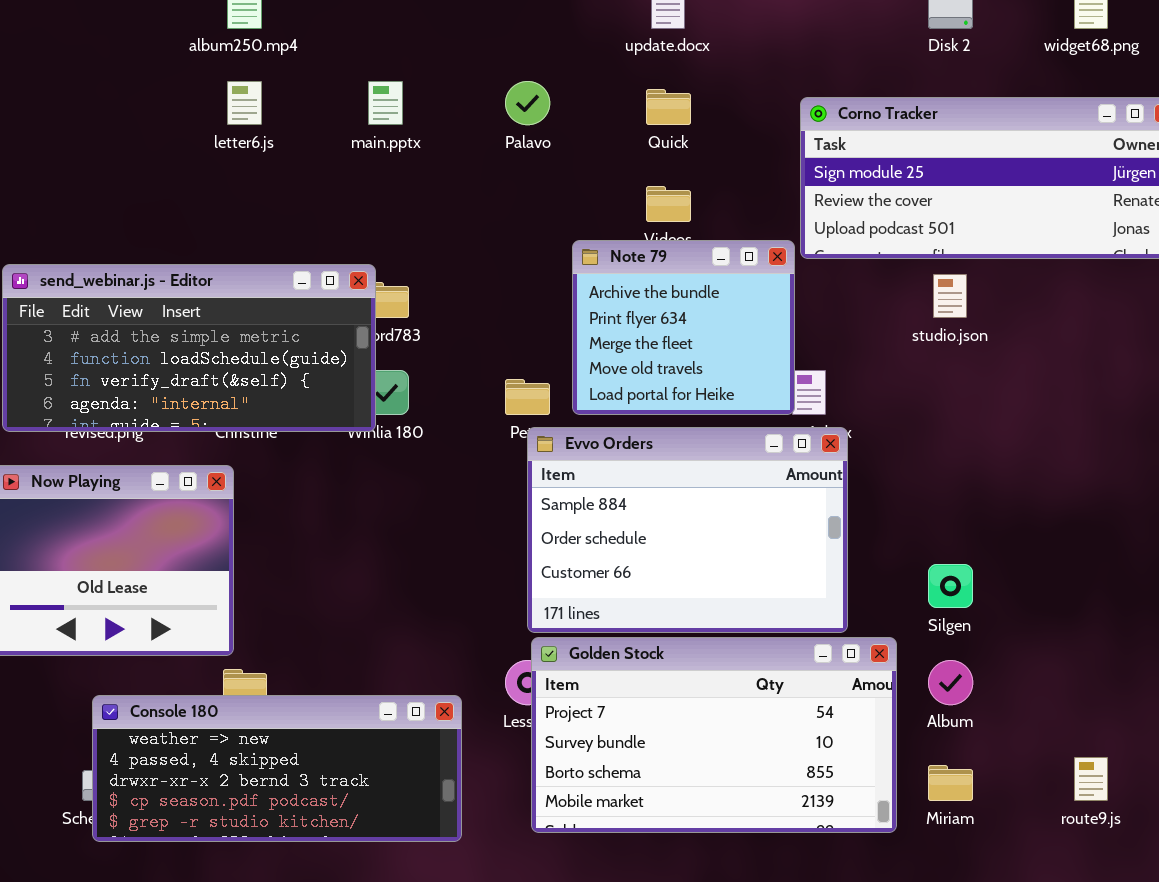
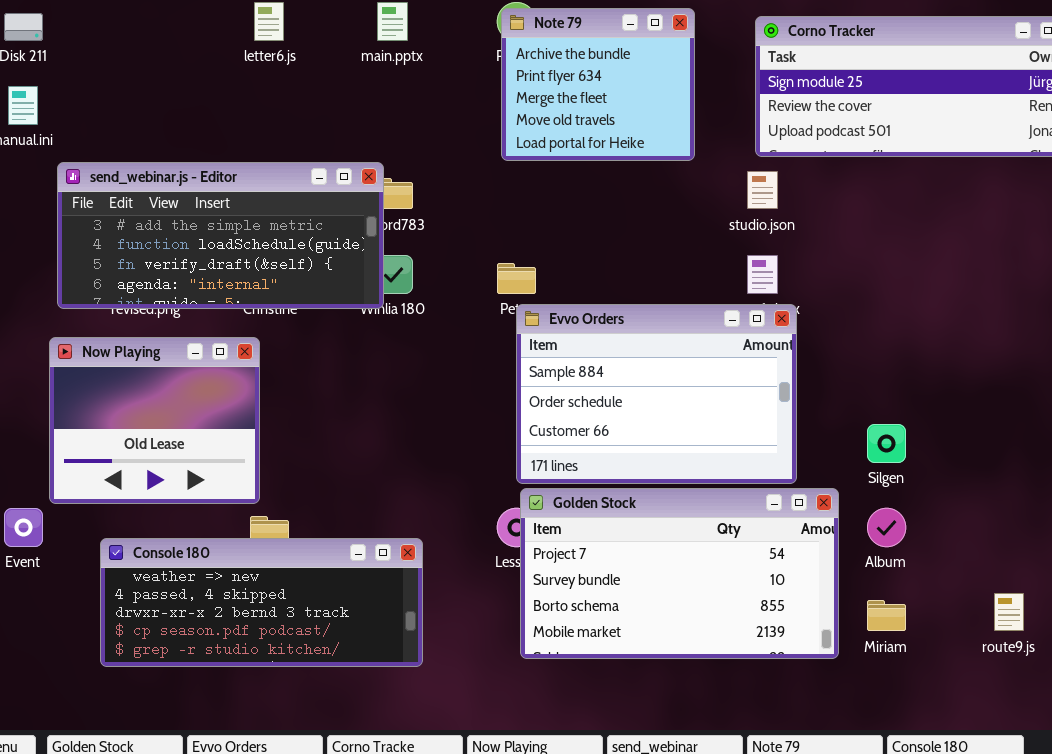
Note 79: [572,240,795,415] -> [501,8,695,161], moved
studio.json: [933,274,967,318] -> [747,171,778,209], moved
Console 180: [92,695,462,842] -> [100,538,423,667], moved

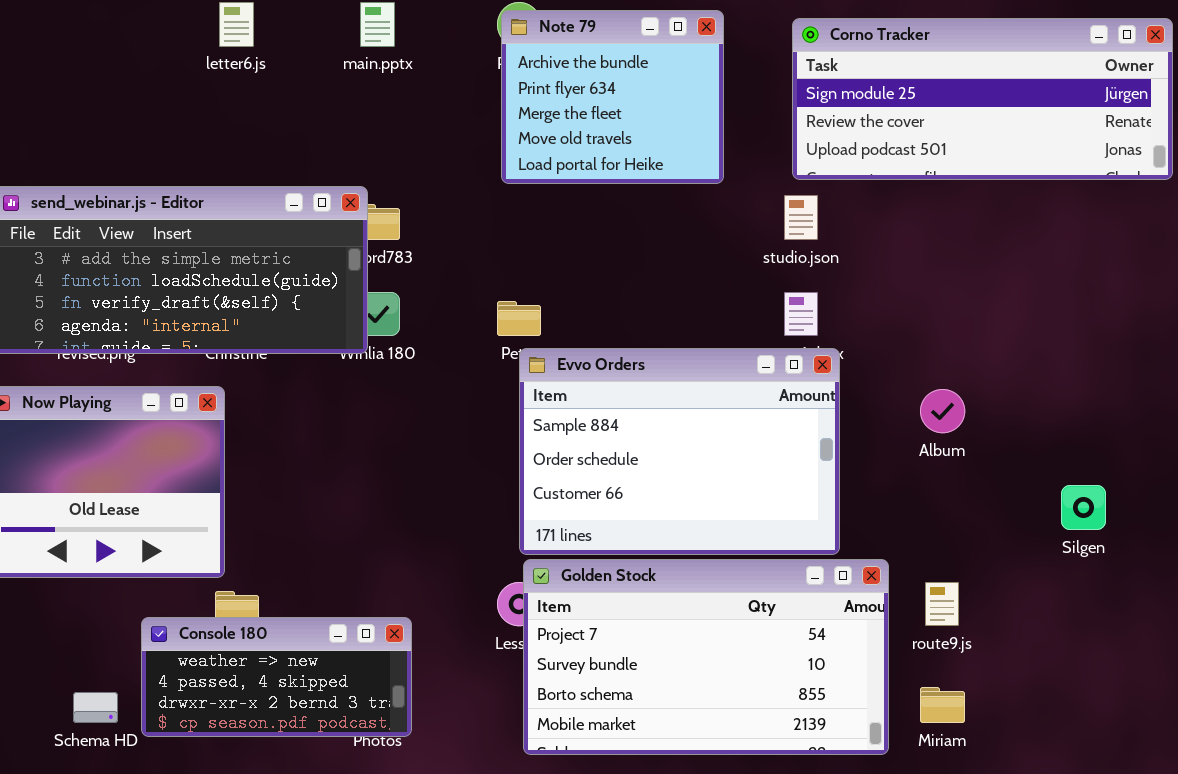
Silgen: [867,424,906,463] -> [1061,485,1106,530], moved
Album: [867,508,906,547] -> [920,389,965,433], moved
Console 180: [100,538,423,667] -> [141,617,412,737], resized
route9.js: [994,593,1024,631] -> [925,582,959,626], moved

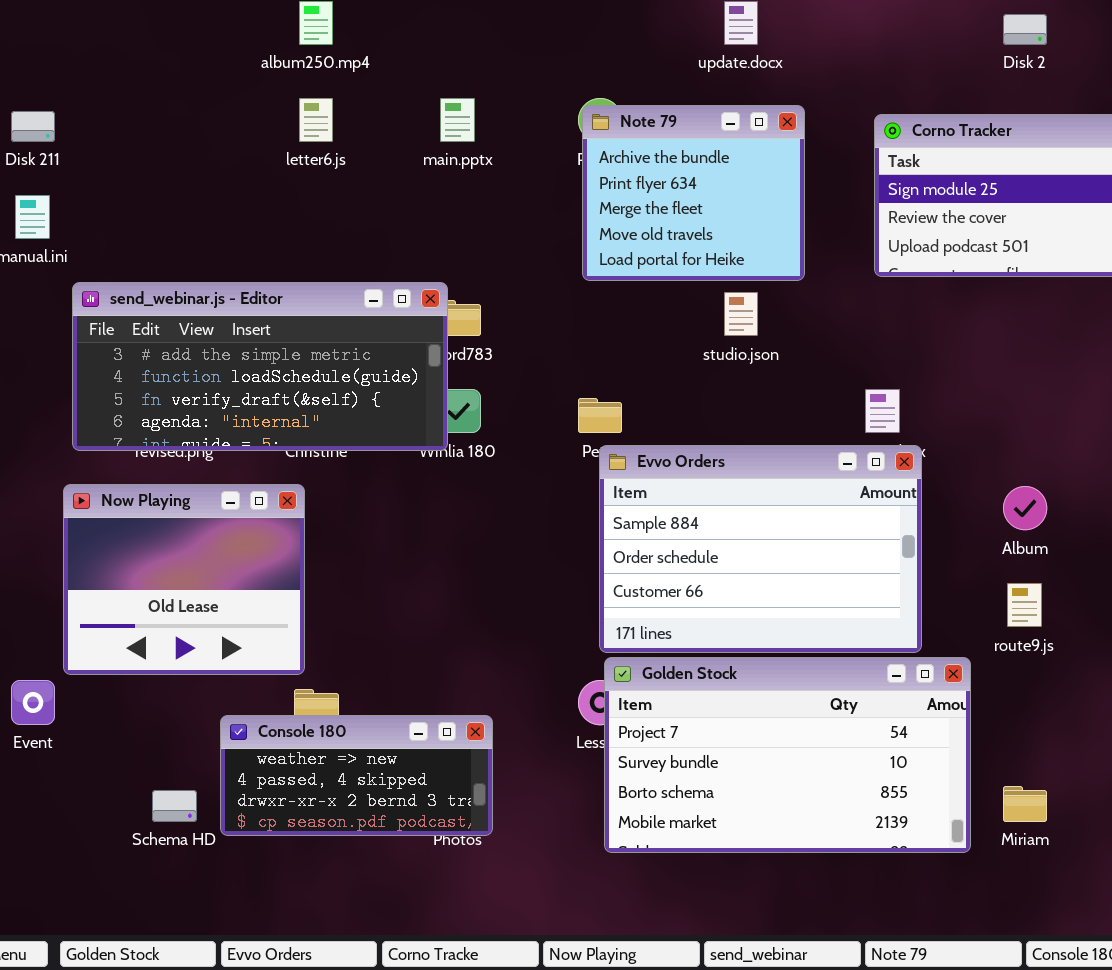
studio.json: [784,195,818,240] -> [724,292,758,336], moved
route9.js: [925,582,959,626] -> [1007,583,1042,627], moved

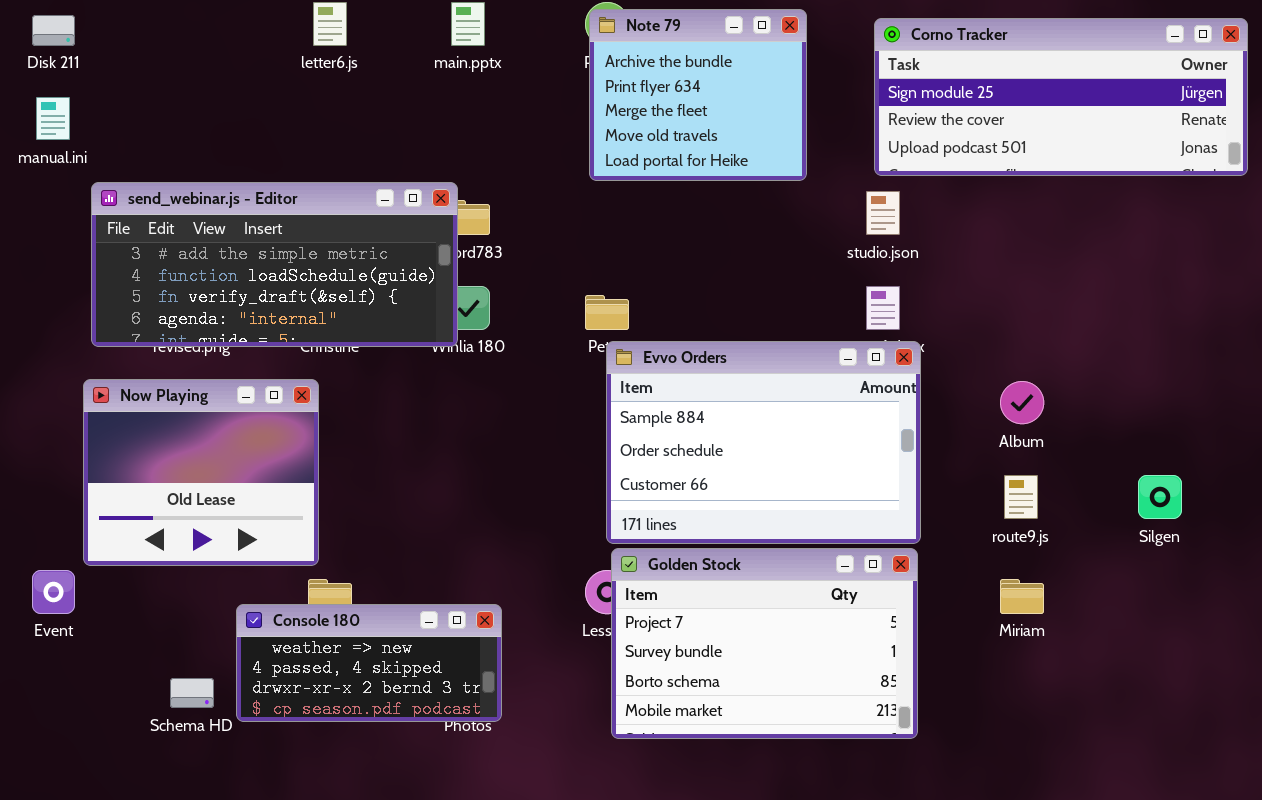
studio.json: [724,292,758,336] -> [866,191,900,235], moved
Golden Stock: [604,657,971,853] -> [611,548,918,739], resized
Miriam: [1003,786,1047,822] -> [1000,579,1044,614], moved

